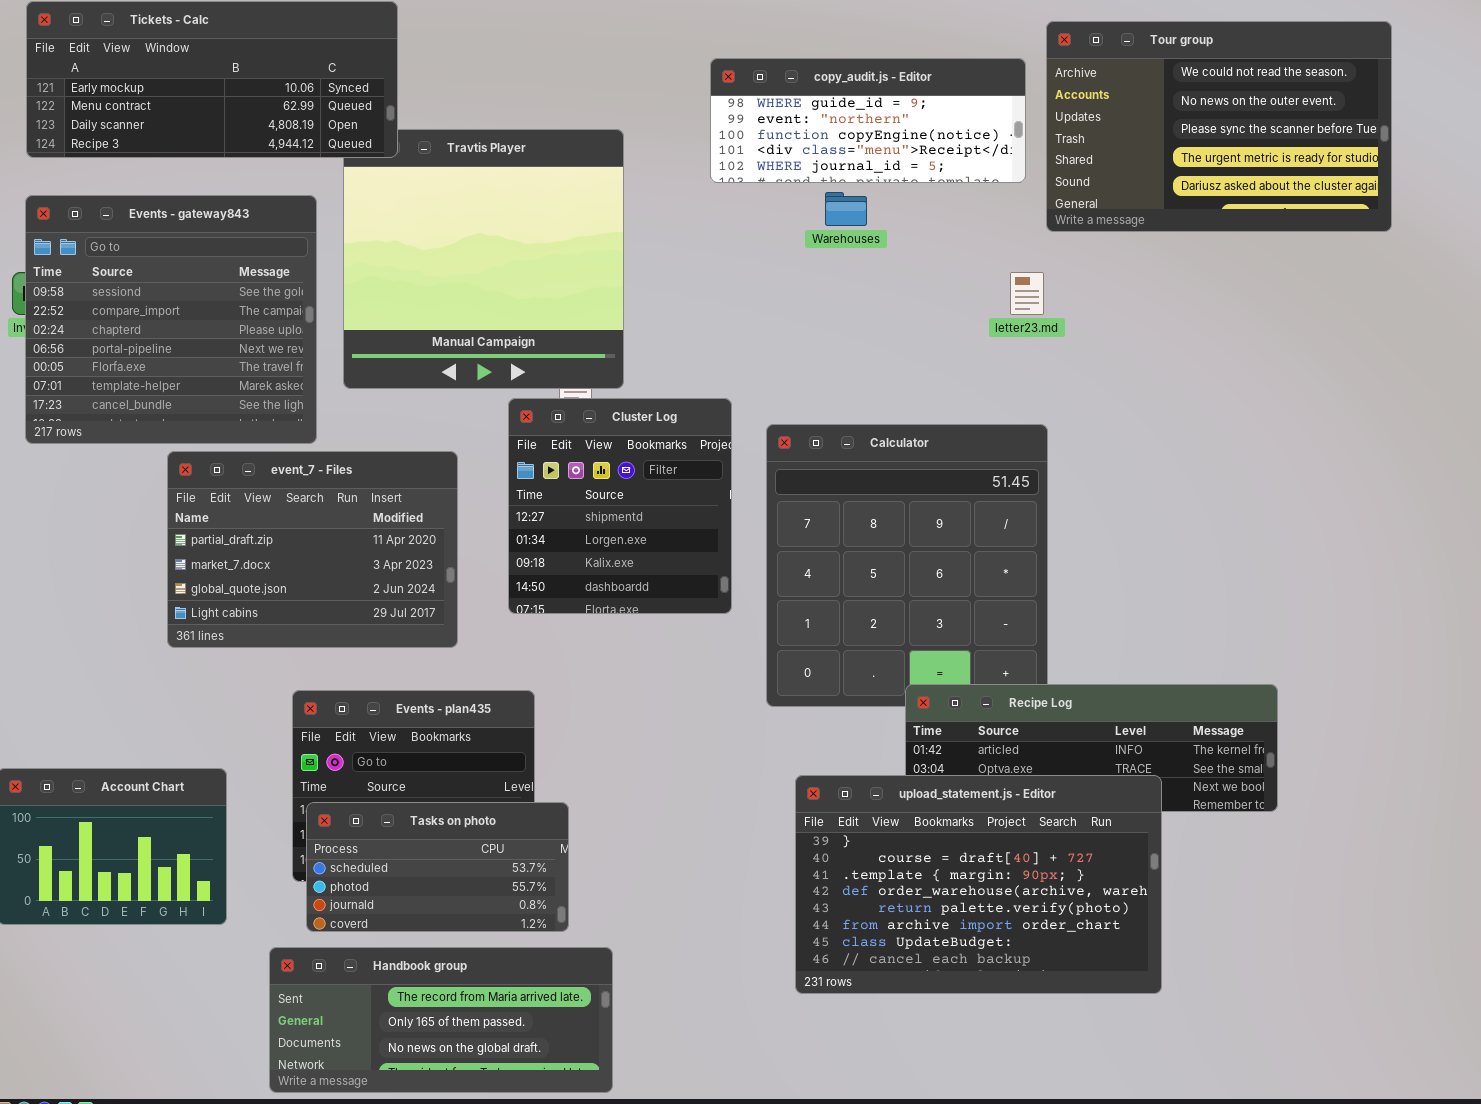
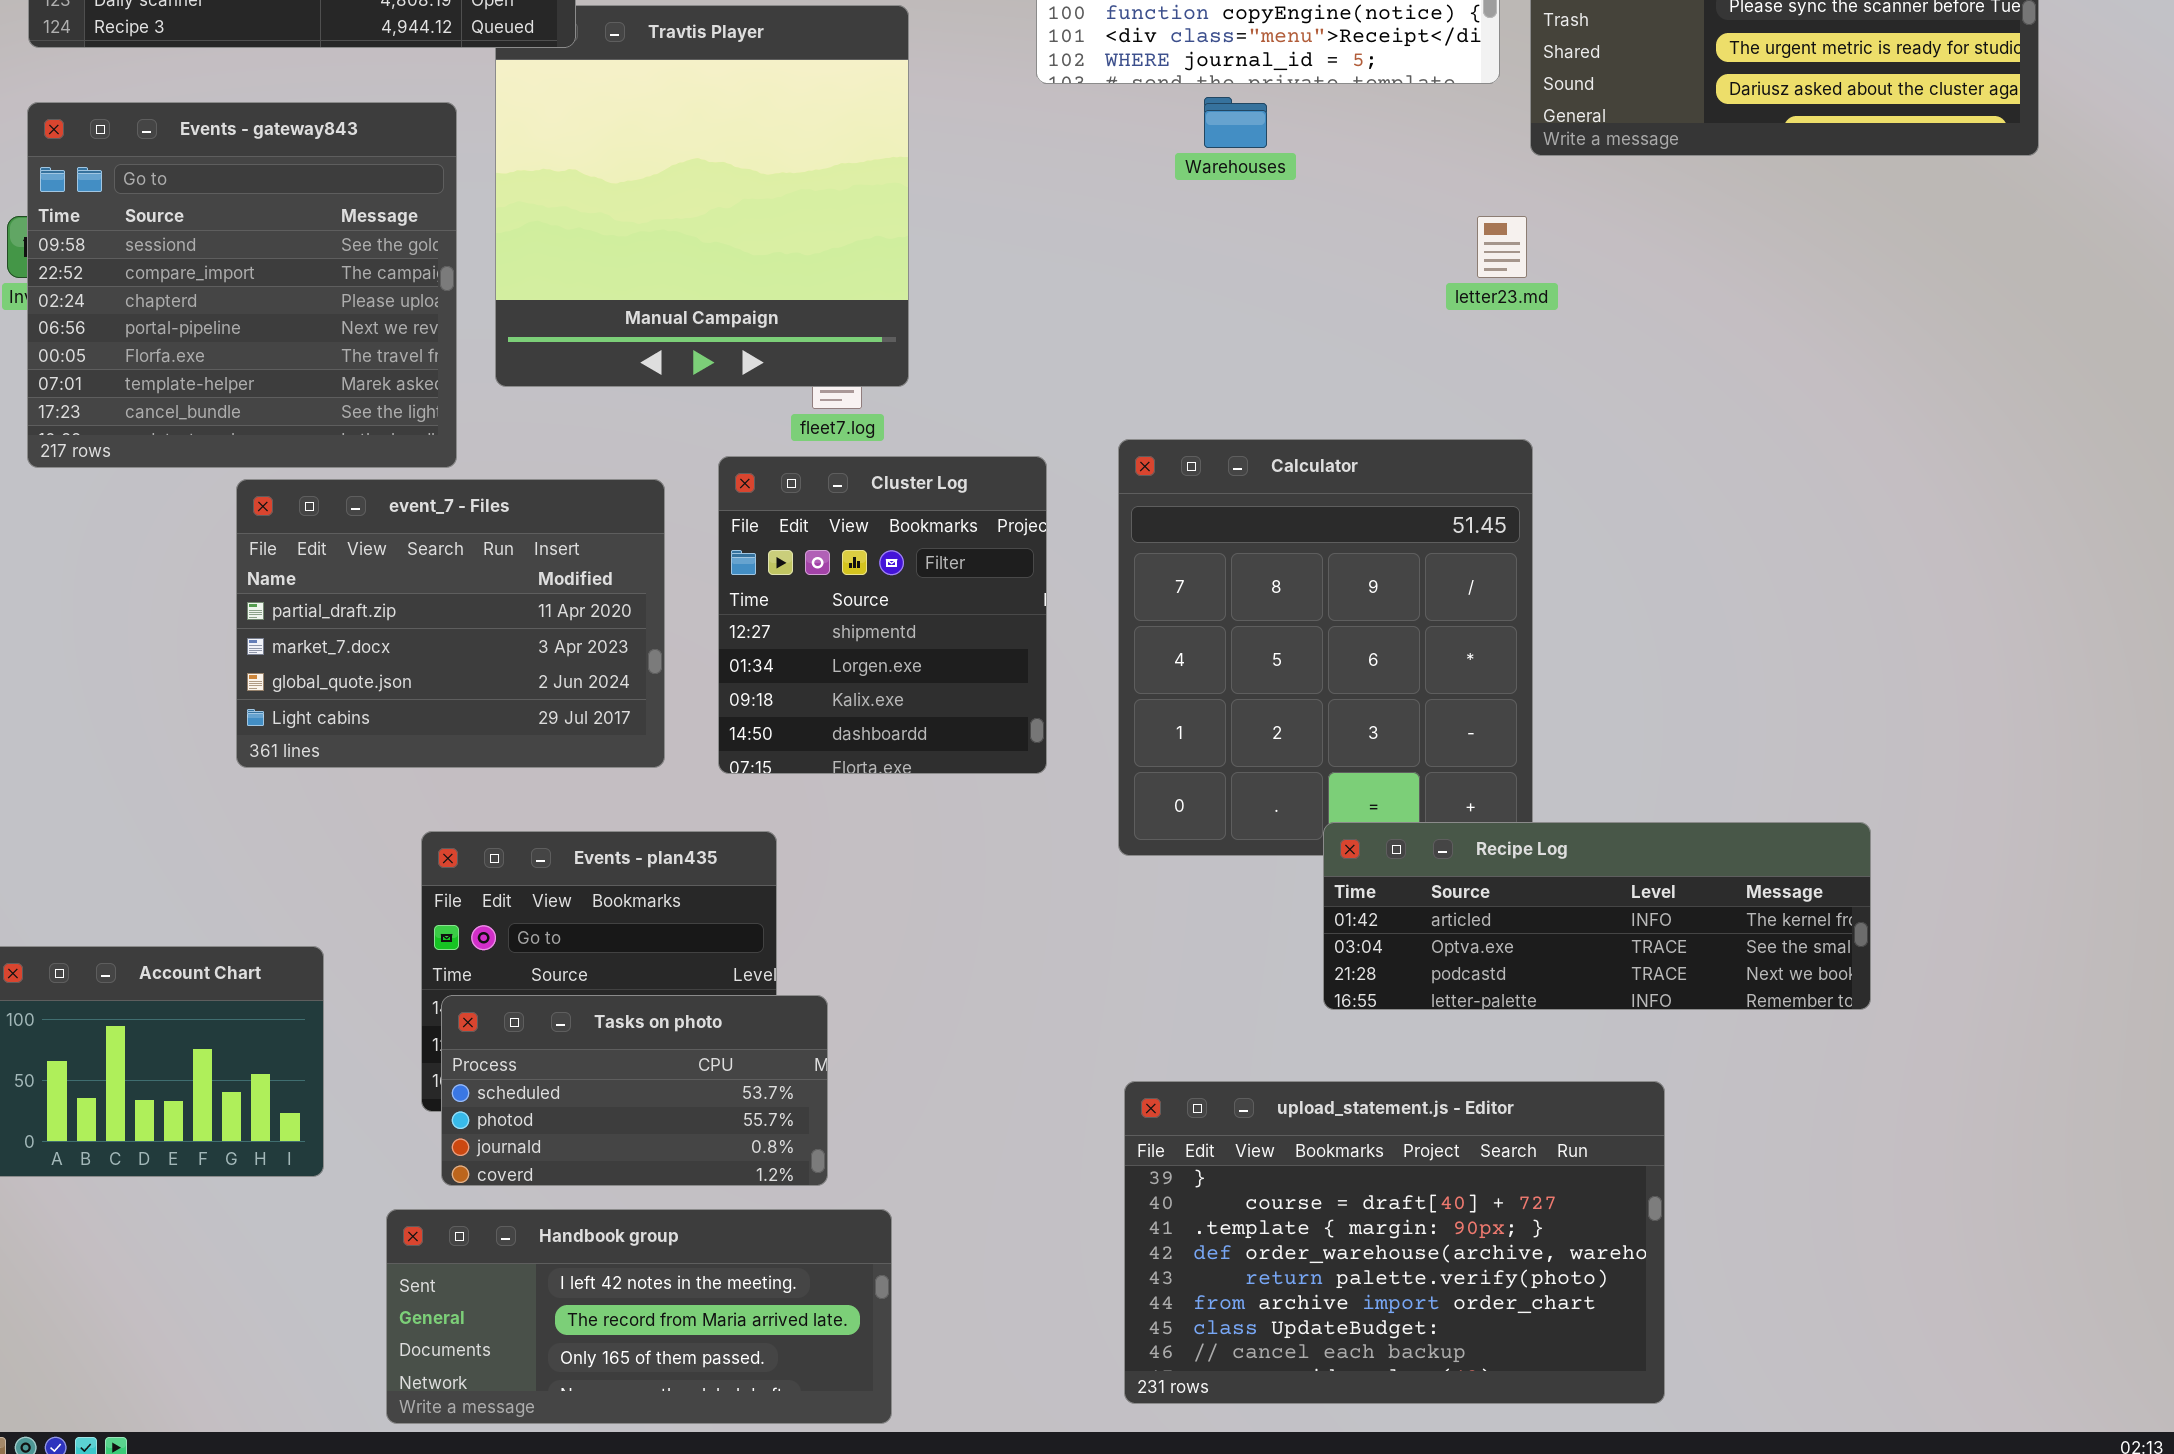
Cluster Log: [508,398,732,614] -> [718,456,1047,774], moved
upload_statement.js - Editor: [795,775,1162,994] -> [1124,1081,1665,1404], moved
Handbook group: [269,947,613,1093] -> [386,1209,892,1424], scrolled up 1 row

